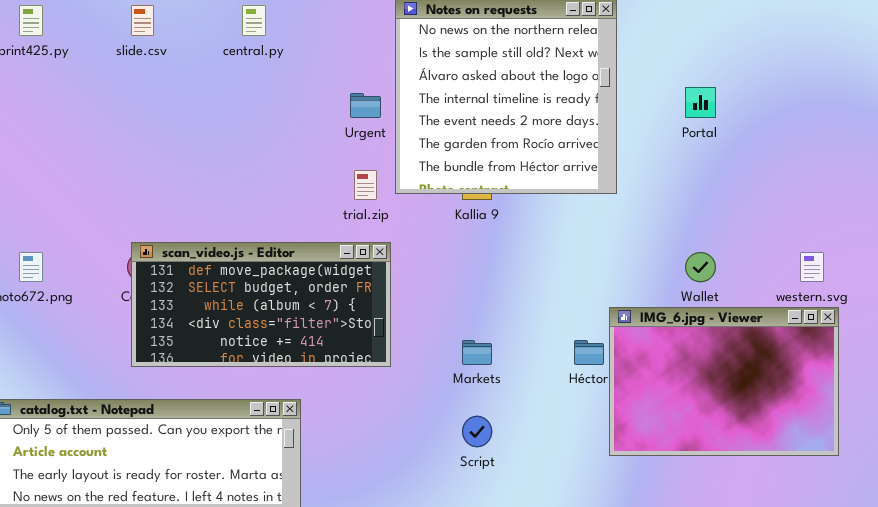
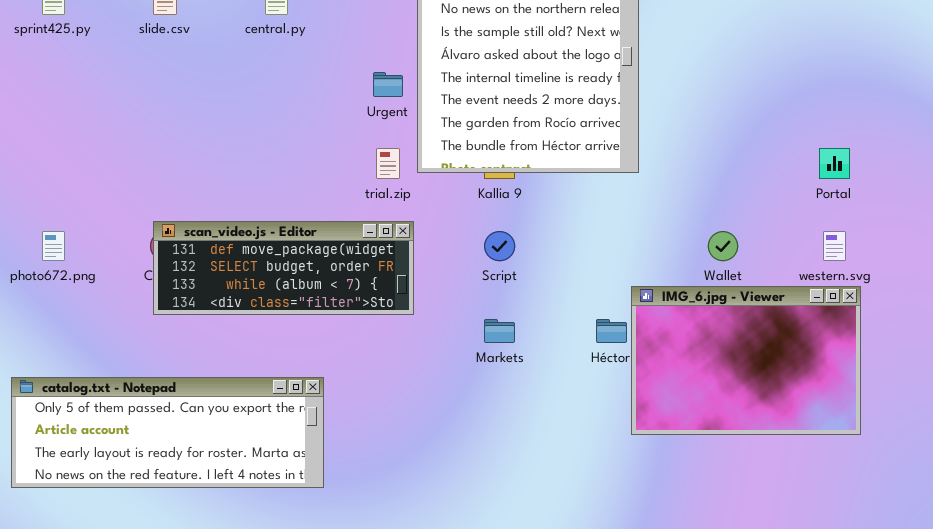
Portal: [685,87,716,118] -> [819,148,850,179], moved
scan_video.js - Editor: [131,242,391,367] -> [153,221,414,315], resized
Script: [462,416,492,447] -> [484,231,515,261], moved

